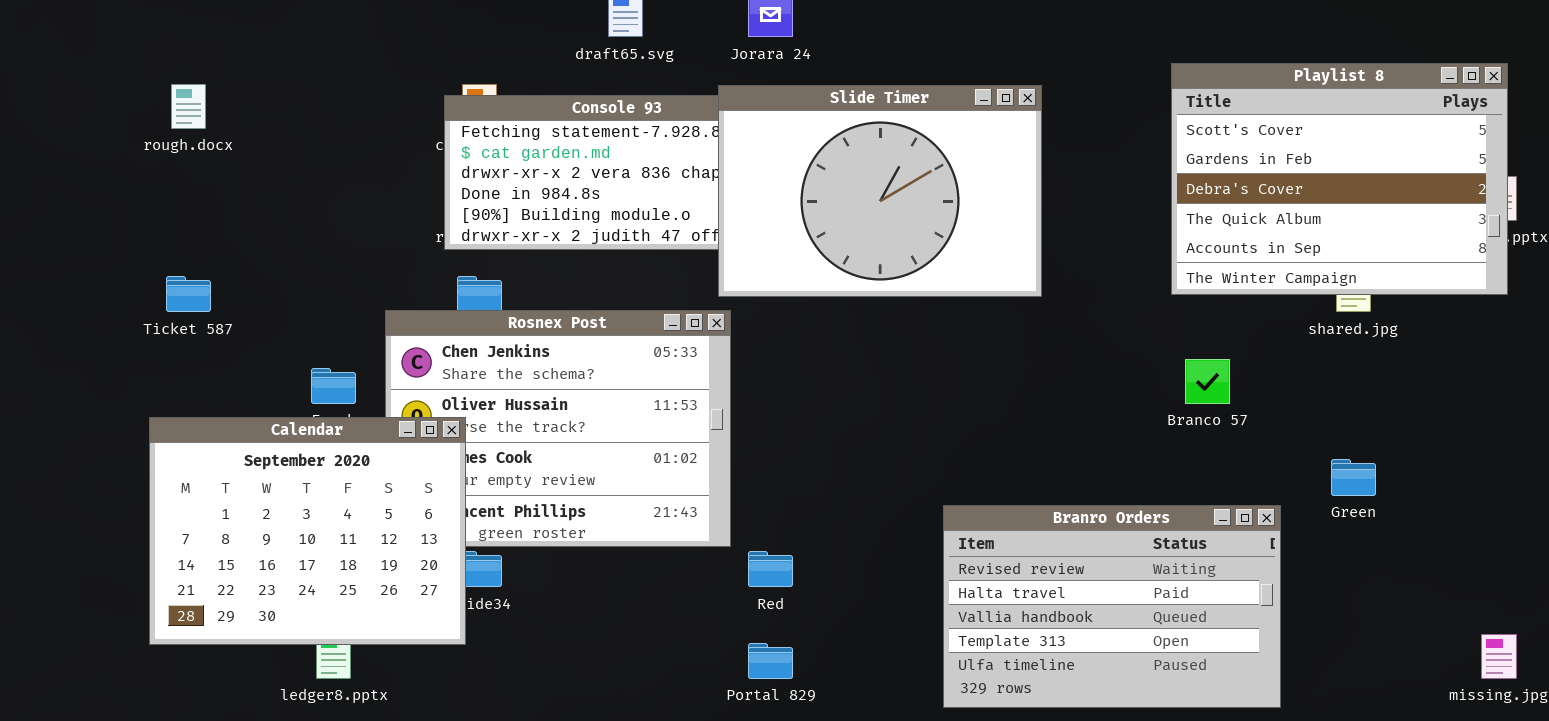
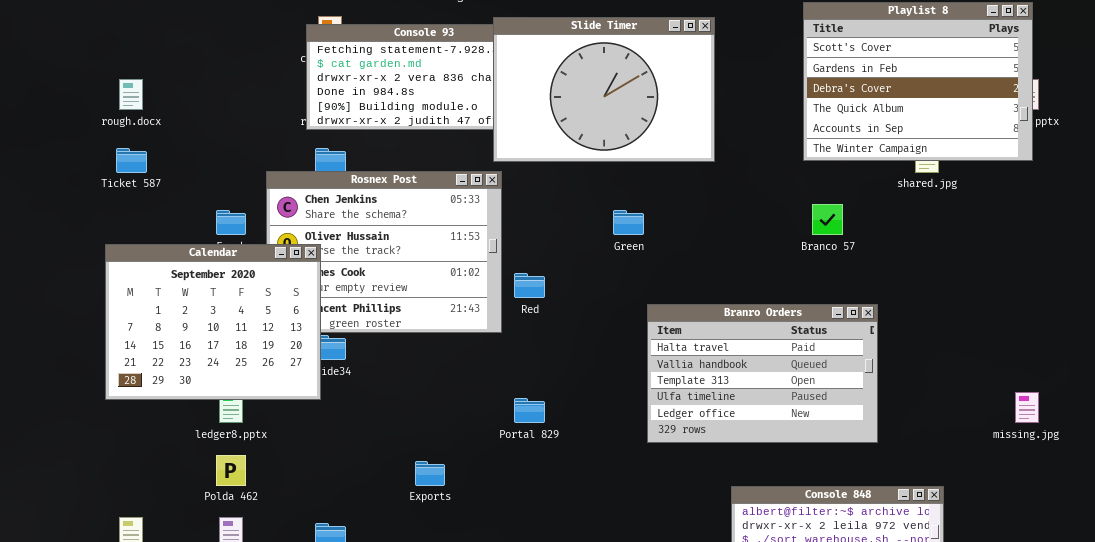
rough.docx: [171,84,206,129] -> [119,79,143,110], moved
Green: [1331,459,1376,496] -> [613,210,644,235], moved
Branro Orders: [943,505,1281,708] -> [647,304,878,443], scrolled down 1 row
Red: [748,551,793,587] -> [514,273,545,298], moved

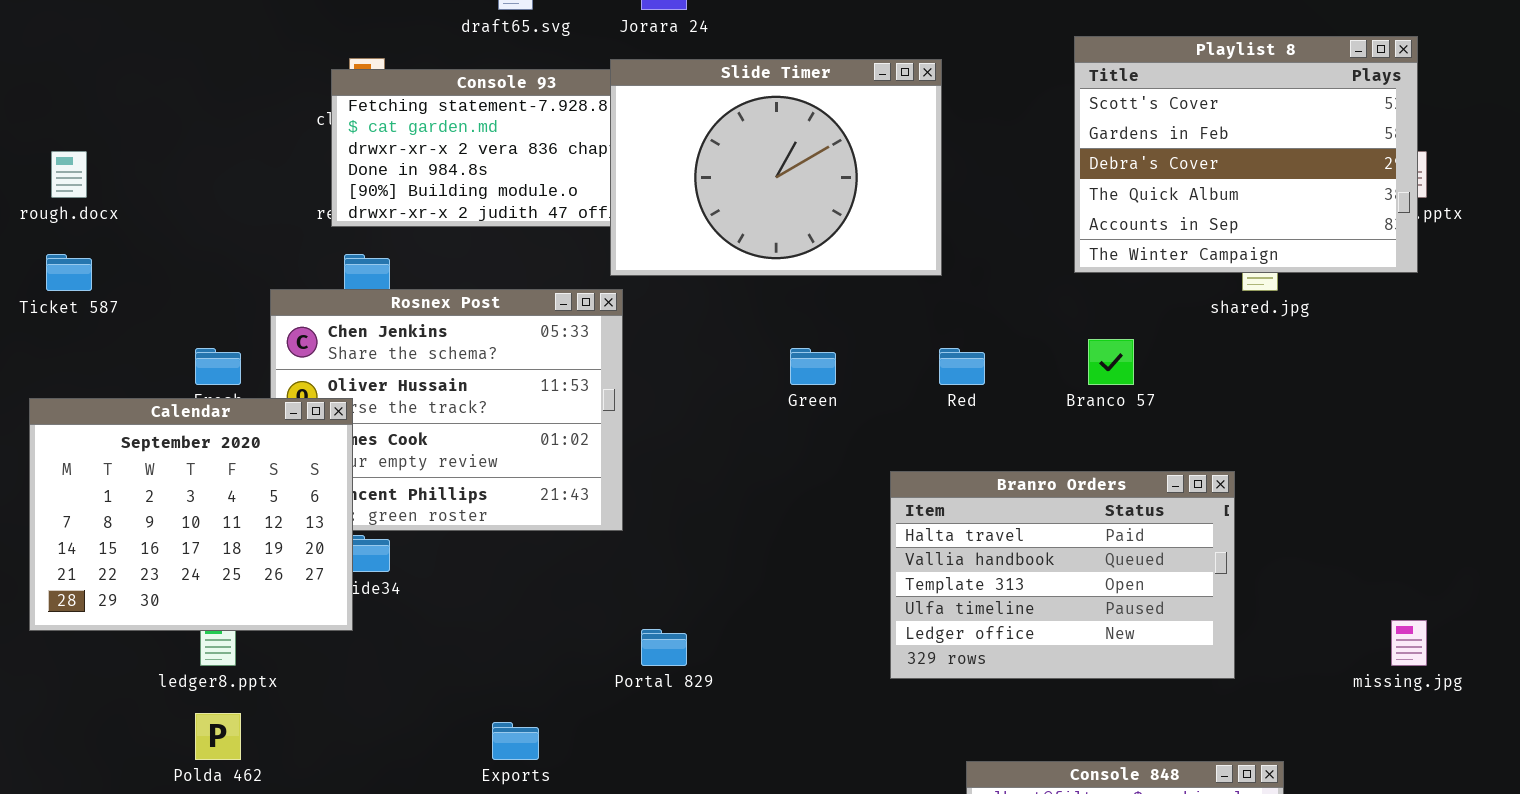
Red: [514,273,545,298] -> [939,348,985,385], moved
Branro Orders: [647,304,878,443] -> [890,471,1235,679], moved

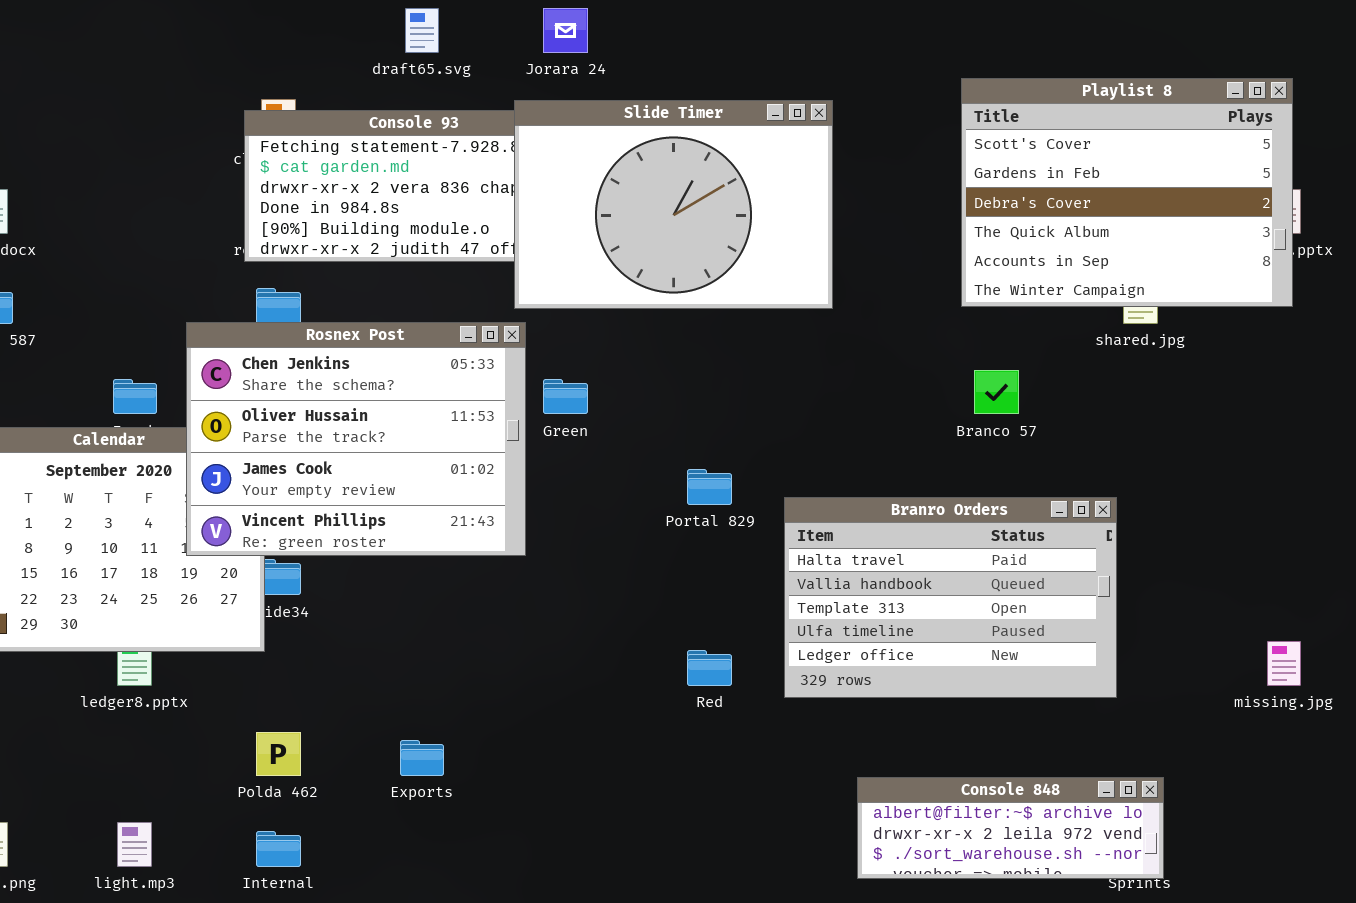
Rosnex Post: [270,289,623,531] -> [186,322,526,556], raised
Green: [790,348,836,385] -> [543,379,588,414], moved
Red: [939,348,985,385] -> [687,650,732,686], moved
Portal 829: [641,629,687,666] -> [687,469,732,505], moved
Polda 462: [195,713,241,760] -> [256,732,301,776], moved

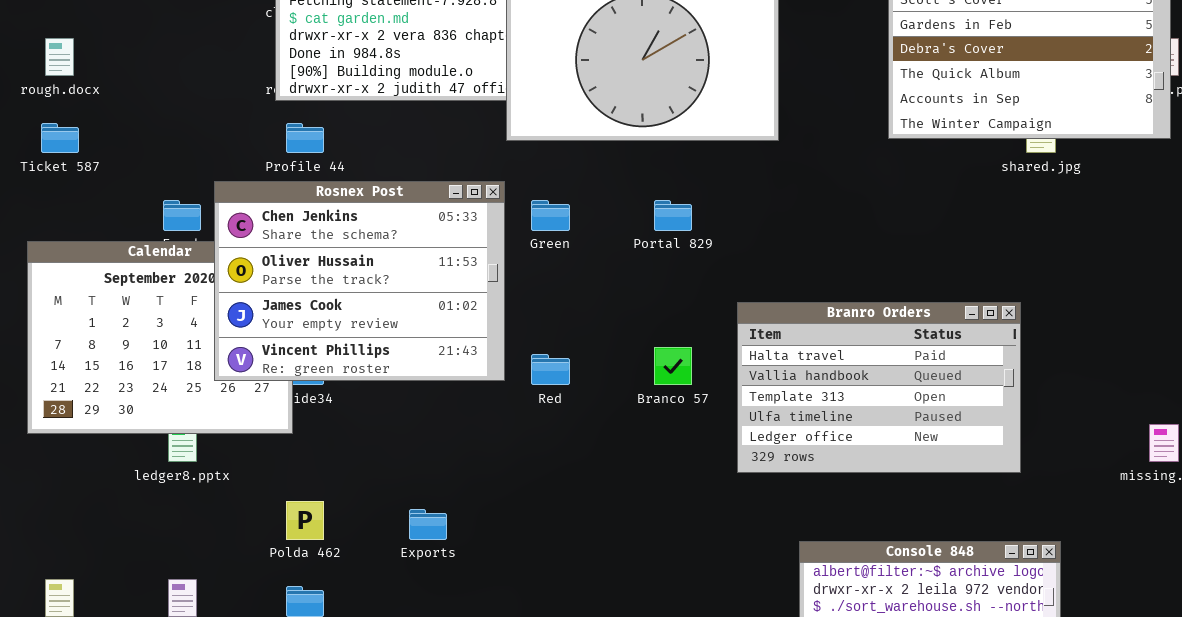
Rosnex Post: [186,322,526,556] -> [214,181,505,381], moved
Branco 57: [974,370,1019,414] -> [654,347,692,385], moved
Portal 829: [687,469,732,505] -> [654,200,692,231], moved
Red: [687,650,732,686] -> [531,354,570,385], moved

